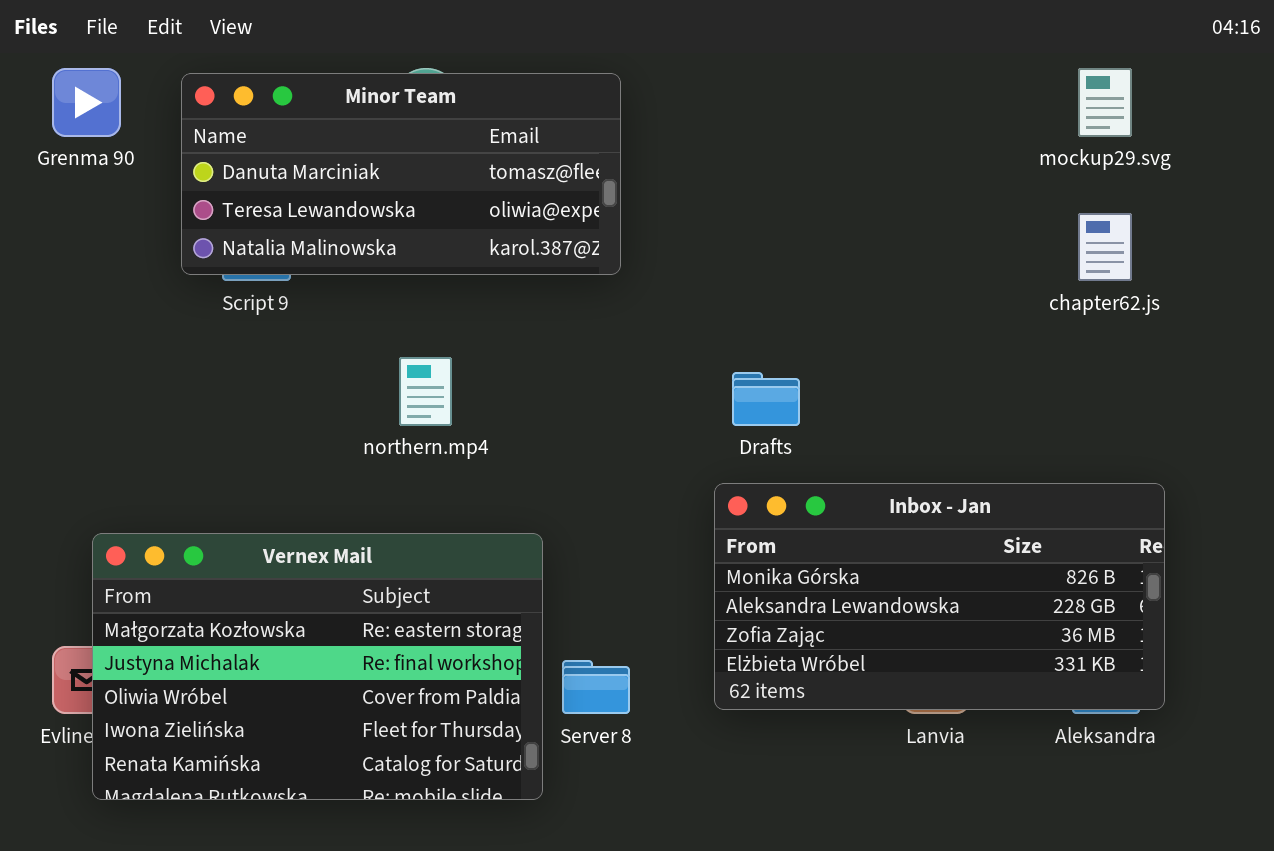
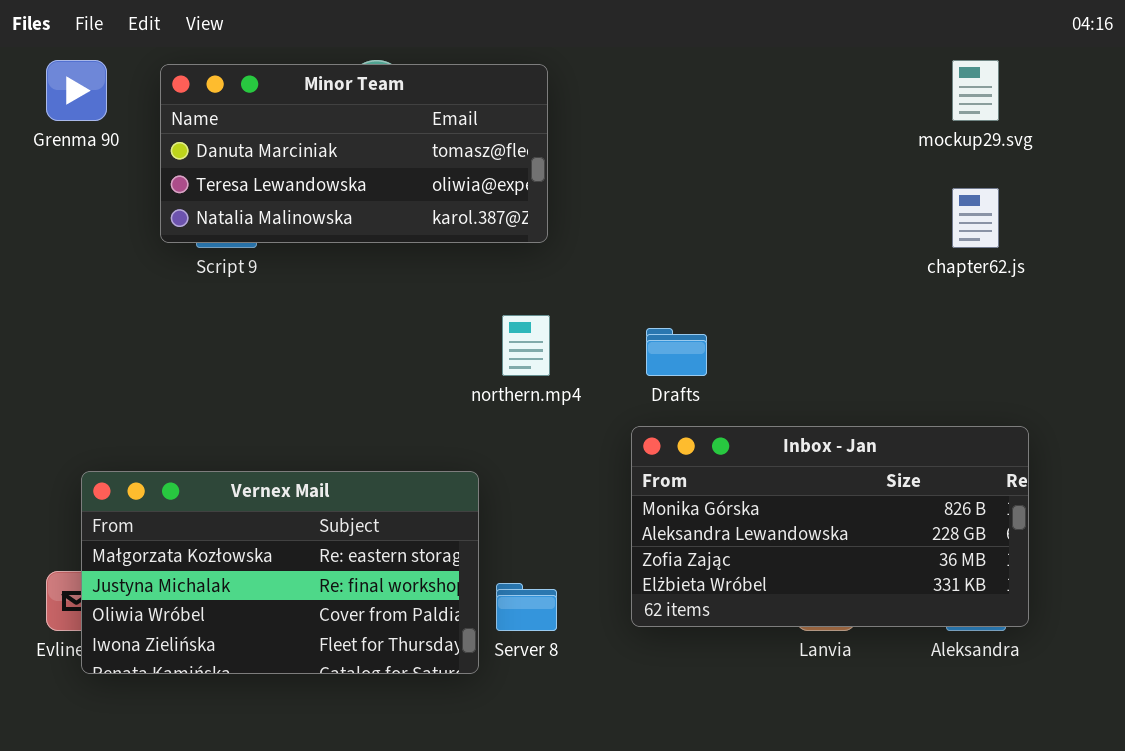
northern.mp4: [399,357,452,426] -> [502,315,550,376], moved
Vernex Mail: [92,533,543,800] -> [81,471,479,674], resized

